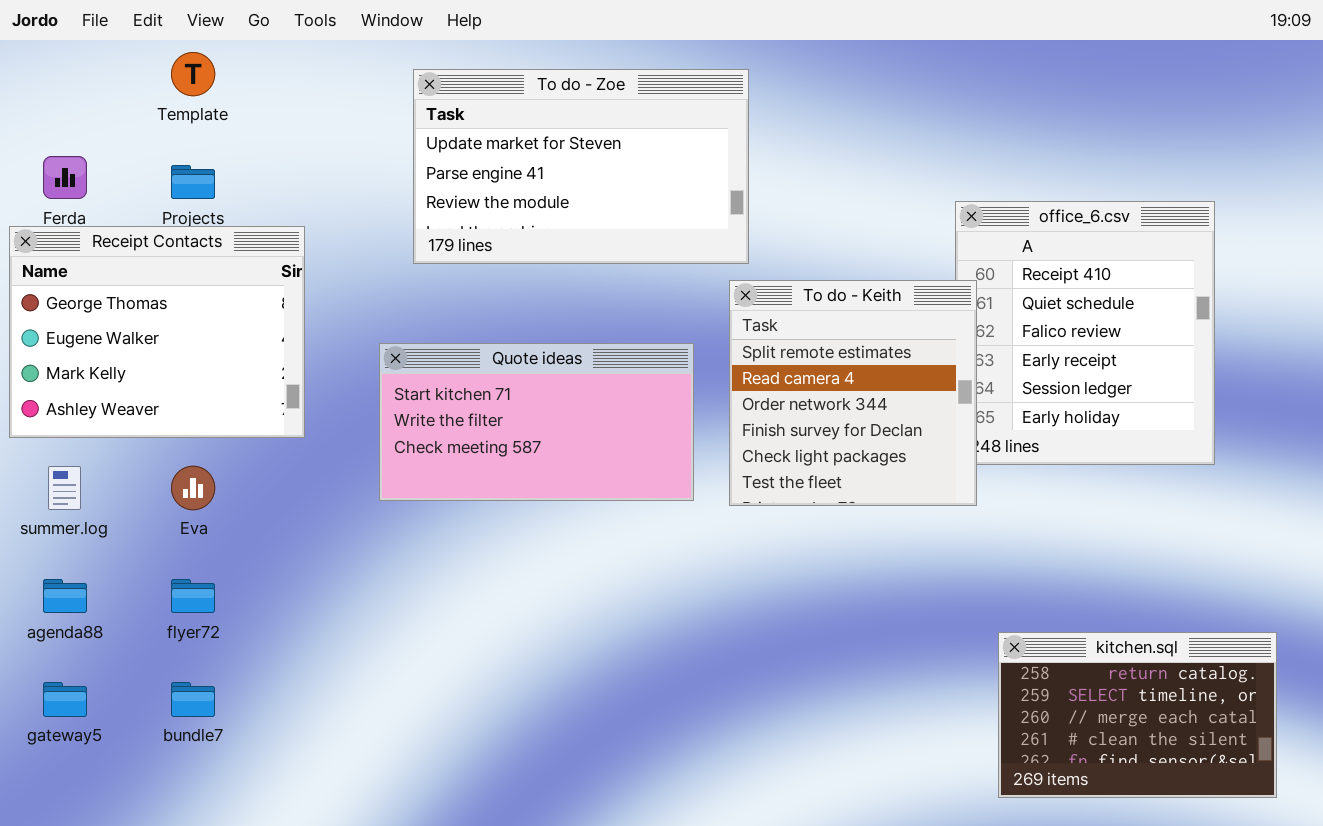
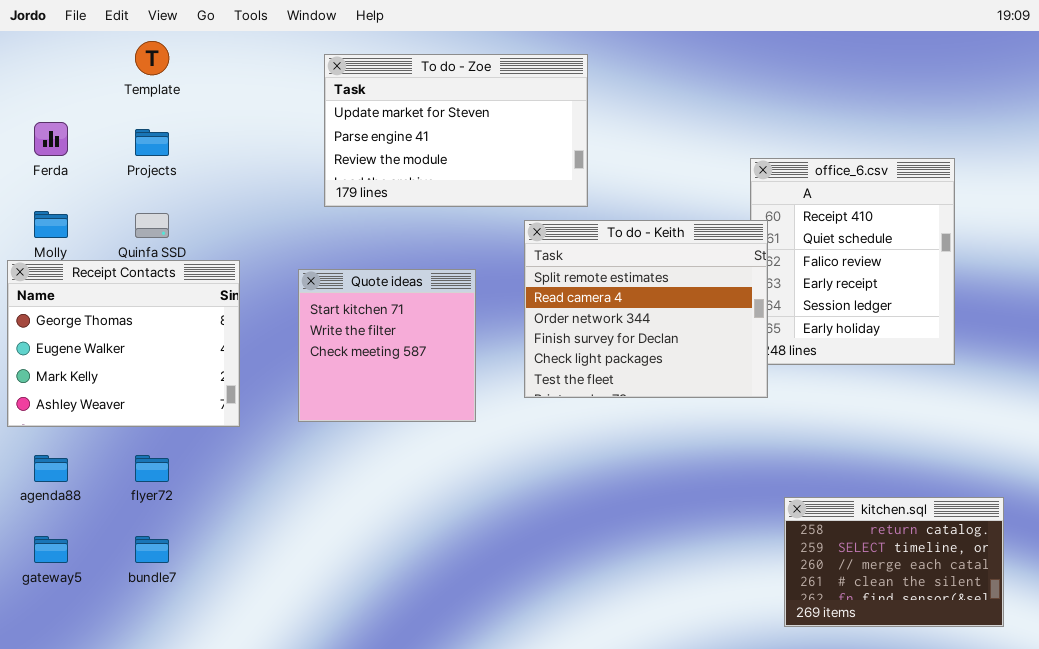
Receipt Contacts: [9,226,305,438] -> [7,260,240,427], moved
To do - Keith: [729,280,977,506] -> [524,220,768,398], resized
Quote ideas: [379,343,694,501] -> [298,269,476,422], resized

